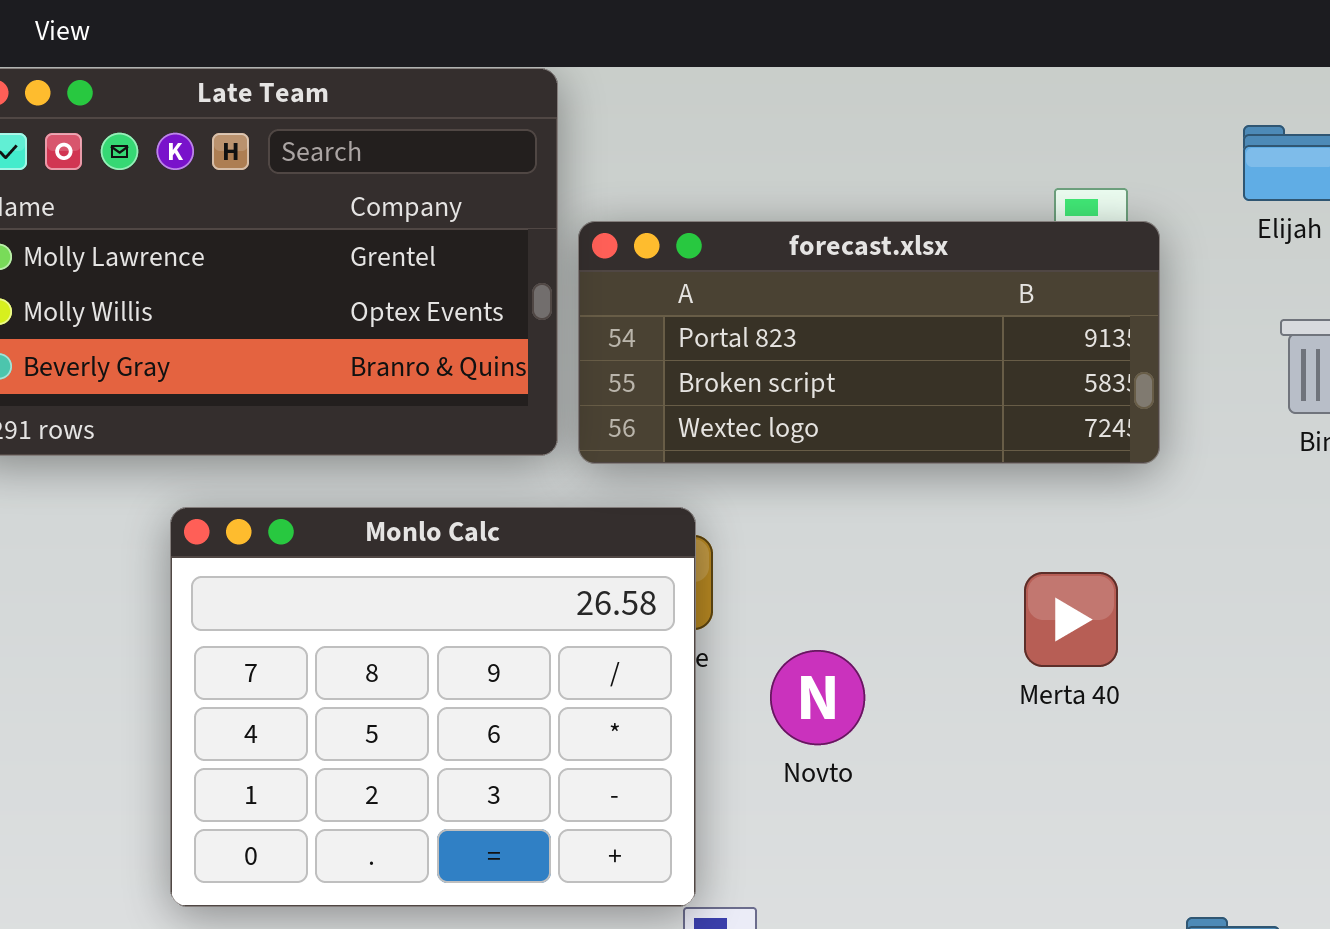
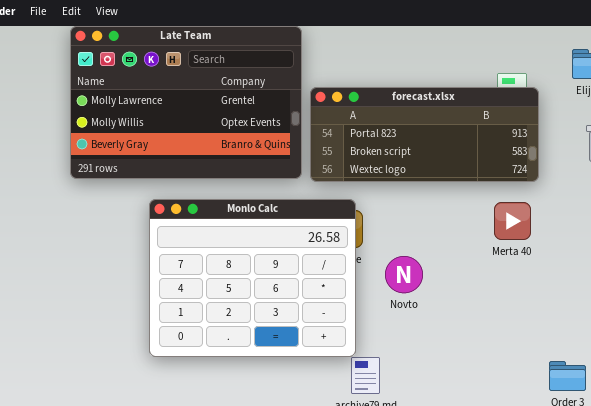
Merta 40: [1024,572,1118,667] -> [494,202,531,240], moved

